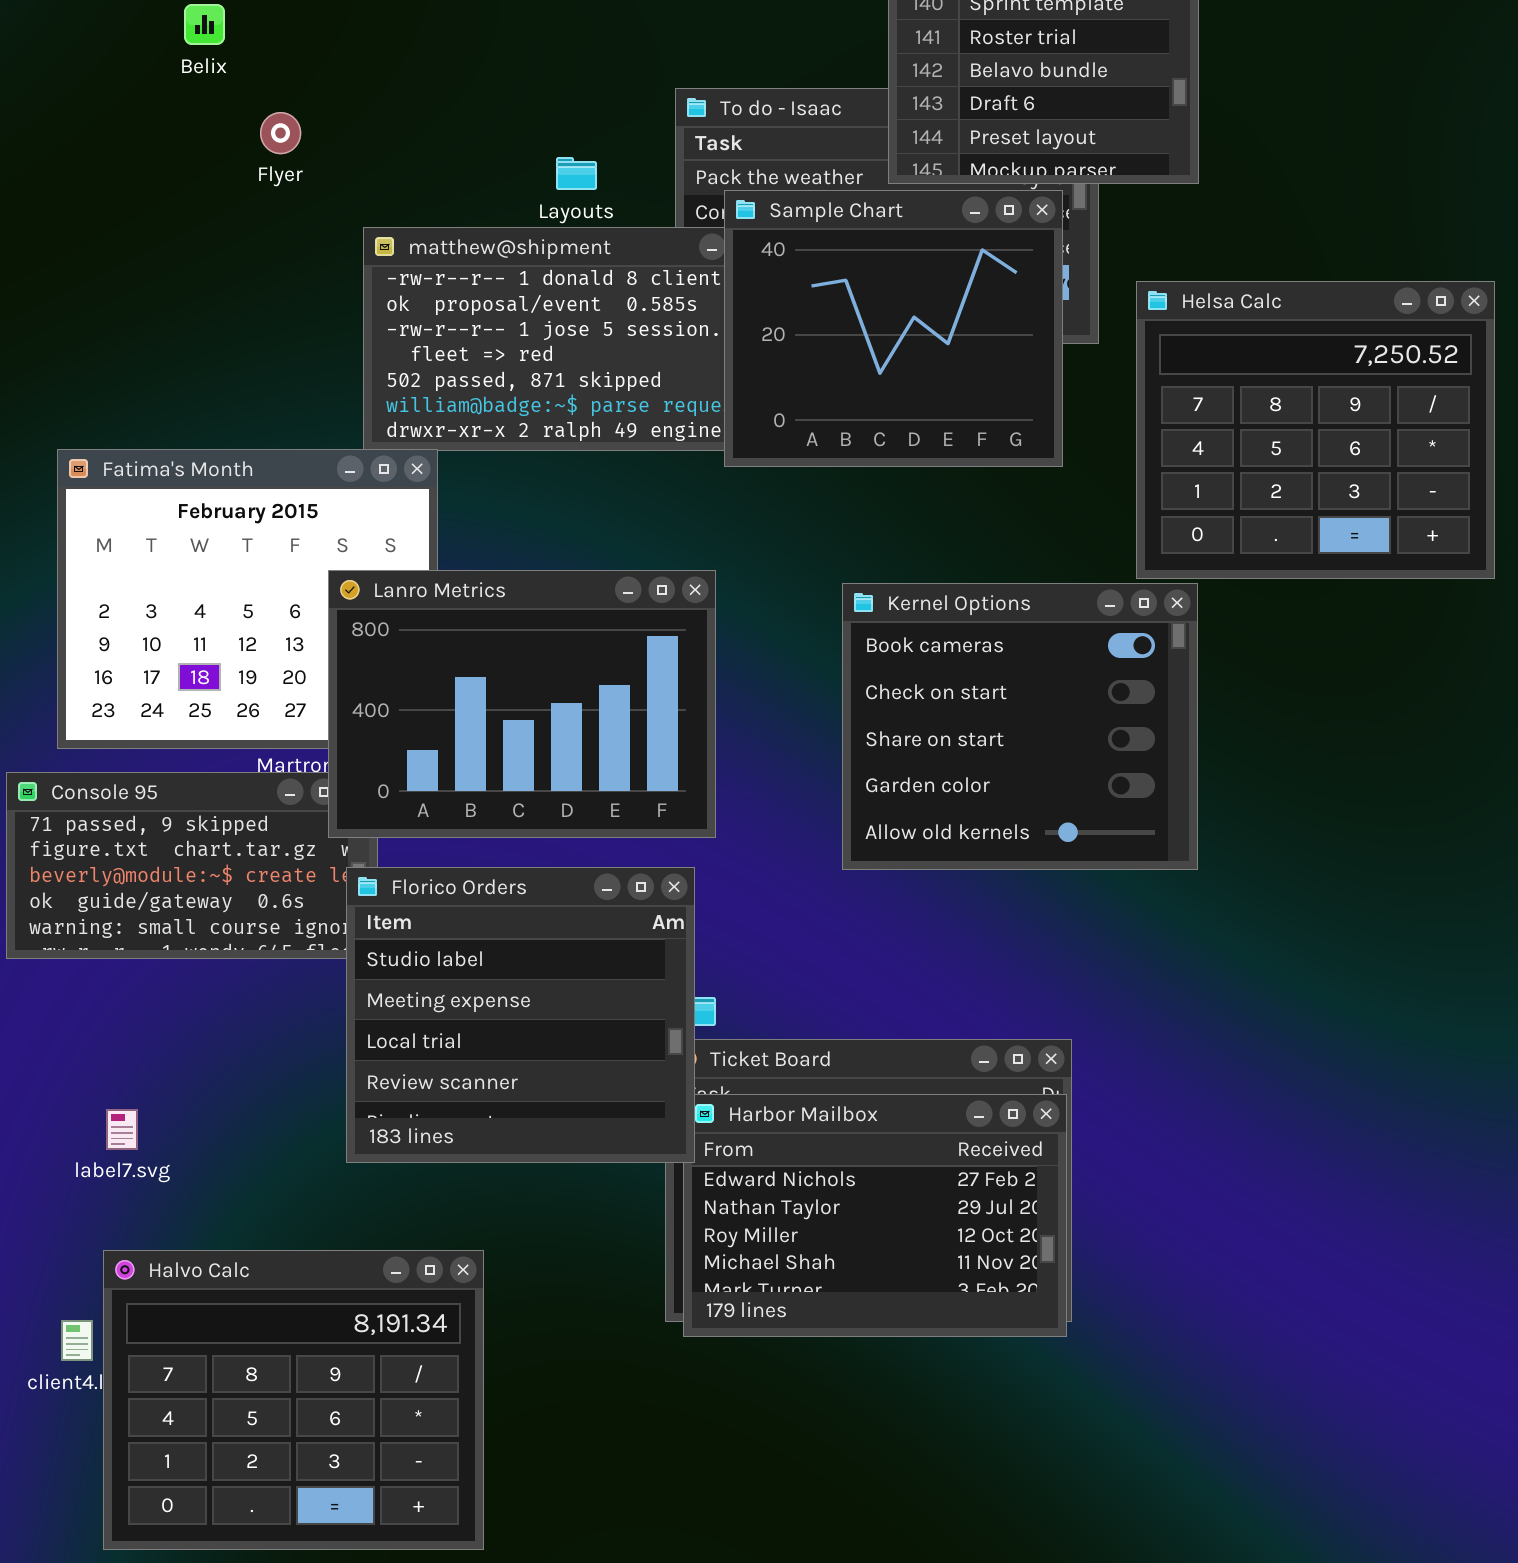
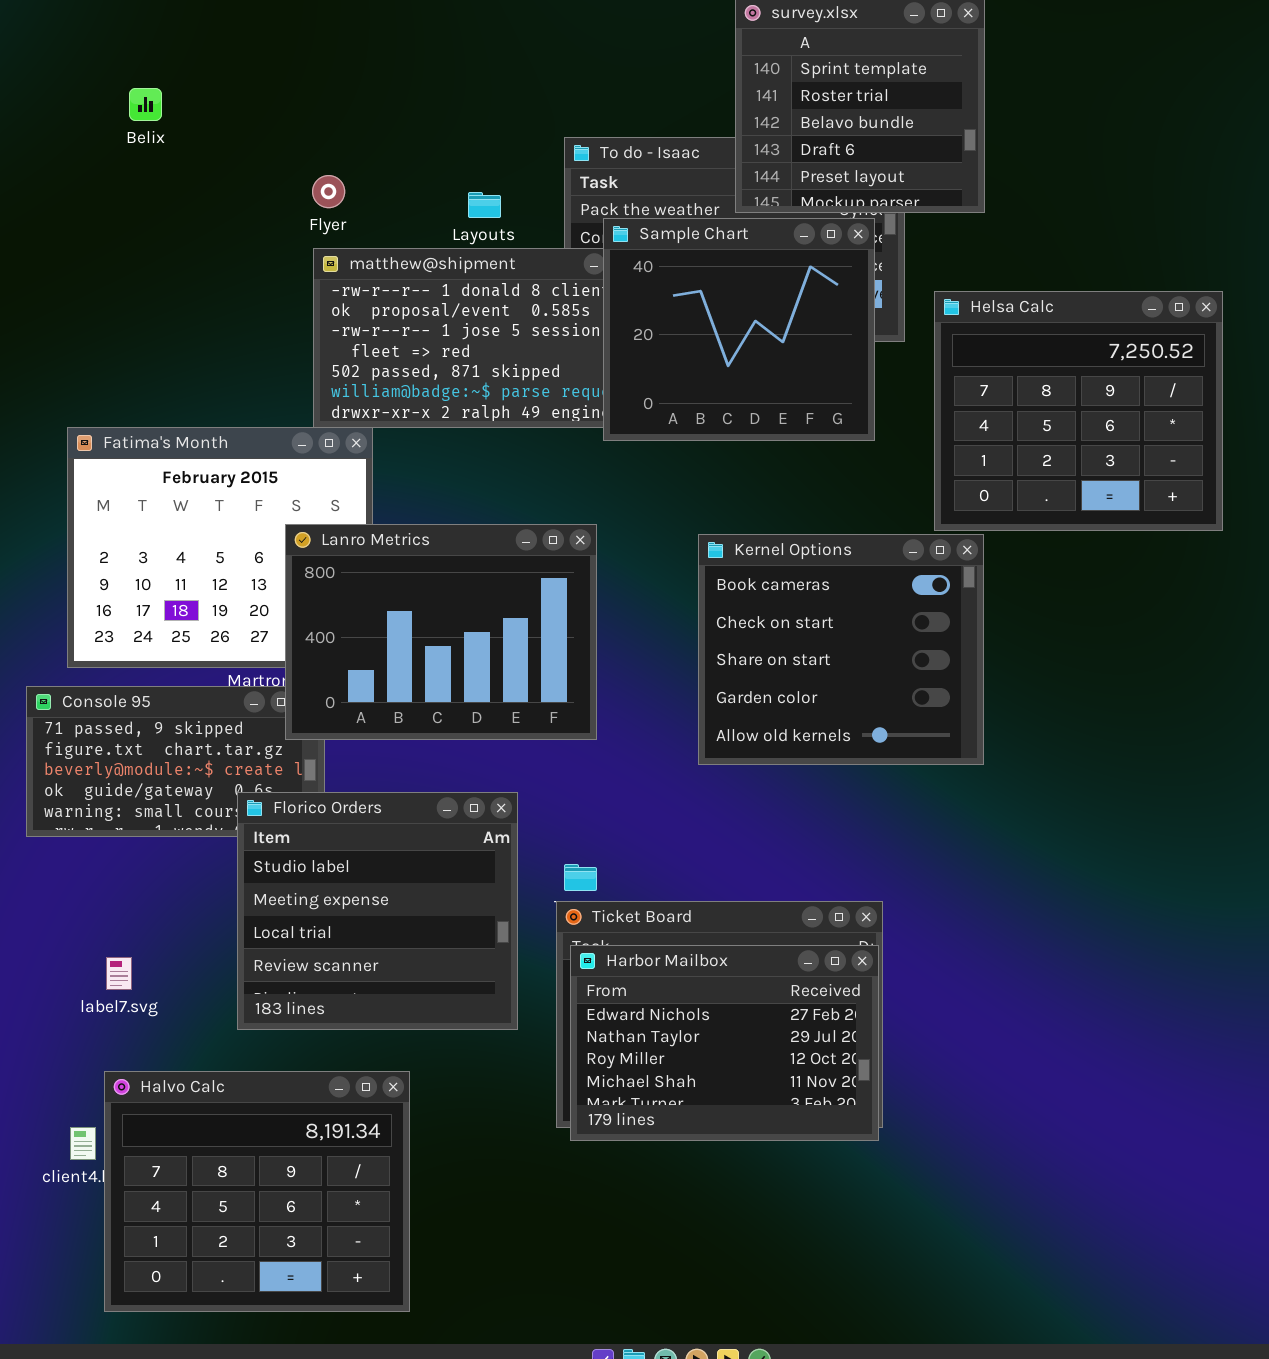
Belix: [184,4,225,45] -> [129,88,162,121], moved
Flyer: [260,112,301,154] -> [312,175,345,208], moved
Florico Orders: [346,867,695,1163] -> [237,792,518,1030], moved

